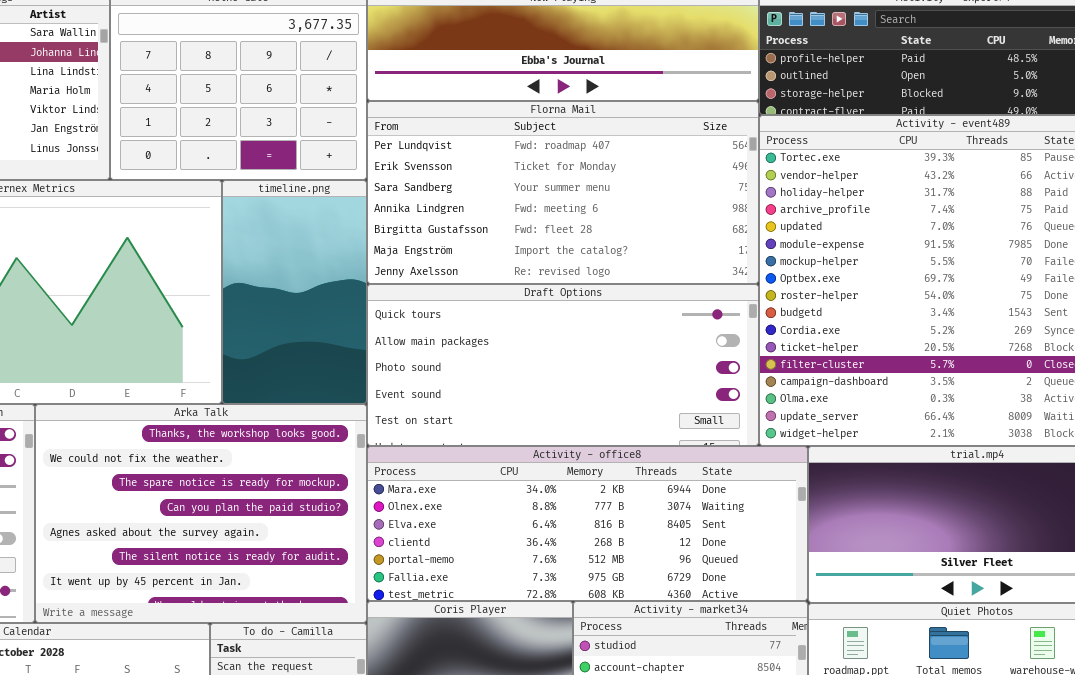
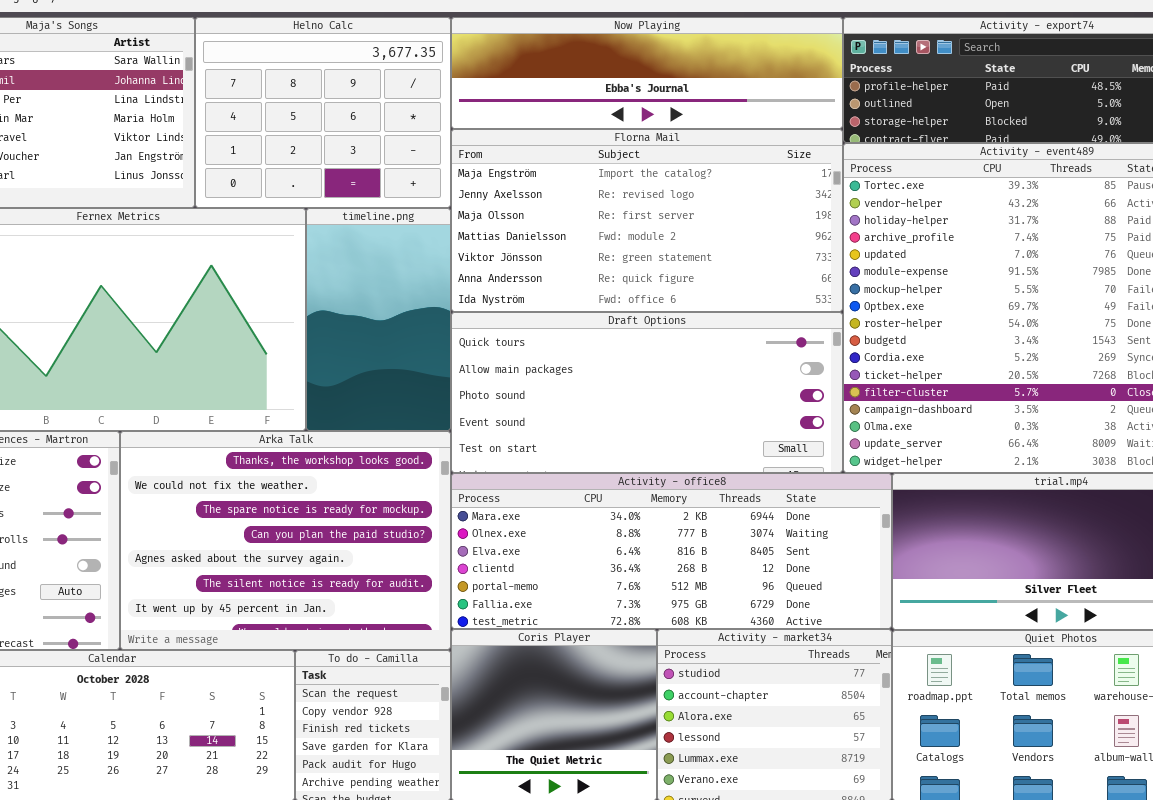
Florna Mail: [367,101,759,284] -> [451,129,843,312], scrolled down 5 rows

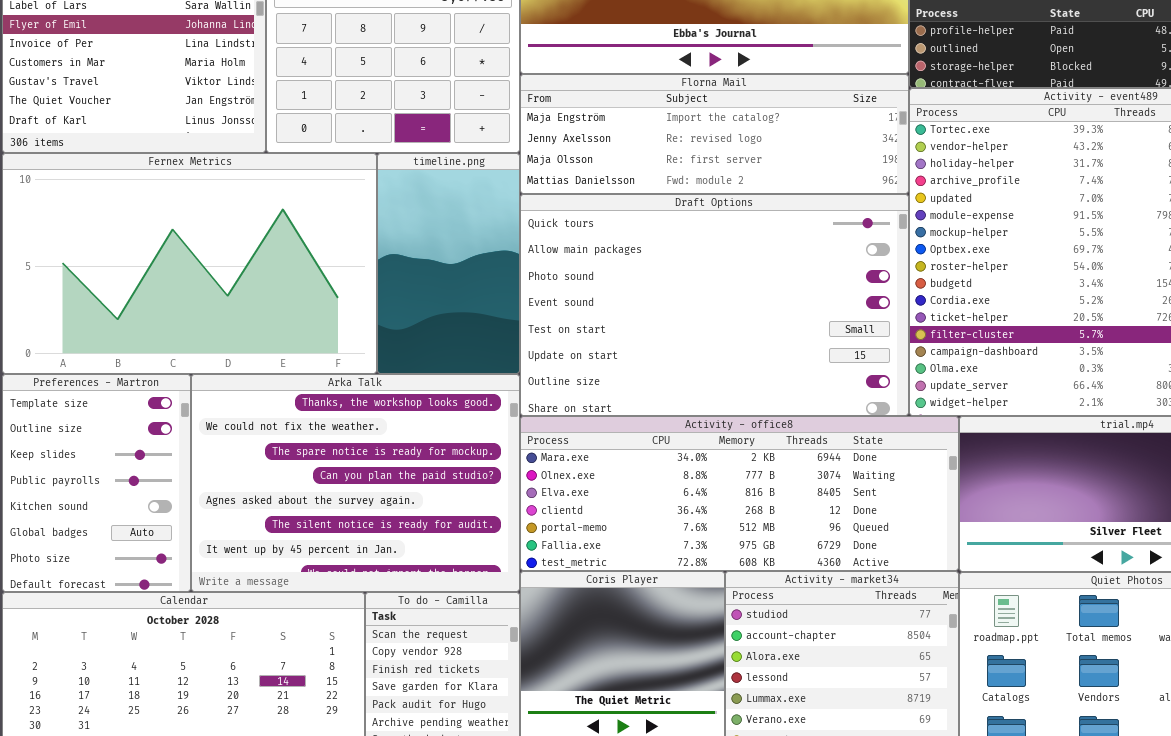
Florna Mail: [451,129,843,312] -> [520,74,909,194], resized
Draft Options: [451,312,843,473] -> [520,194,909,416], resized

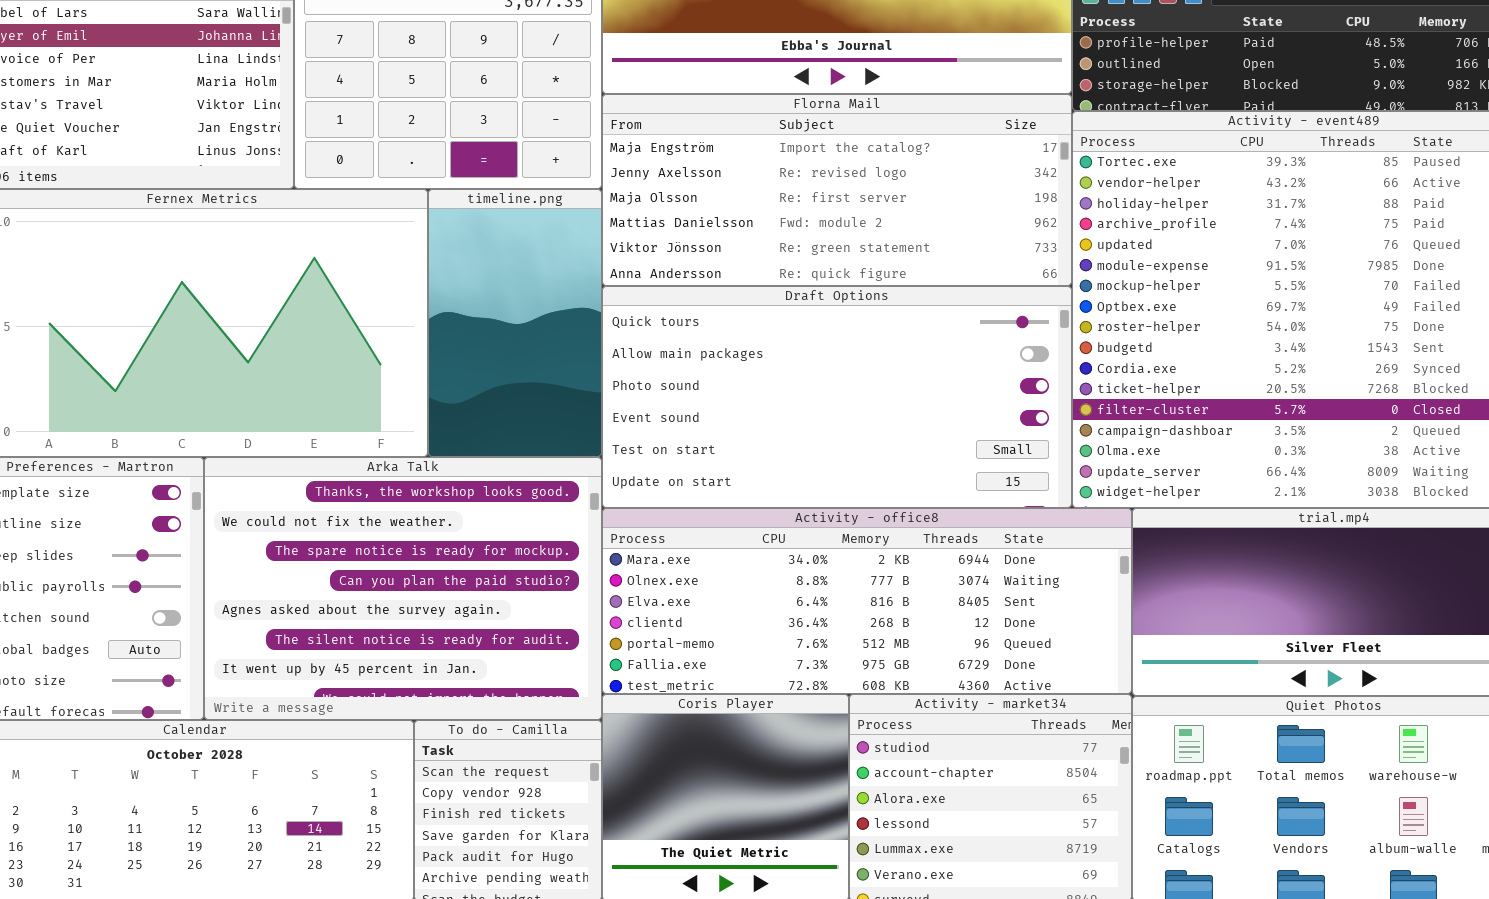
Florna Mail: [520,74,909,194] -> [602,94,1072,286], resized
Draft Options: [520,194,909,416] -> [602,286,1072,508], resized

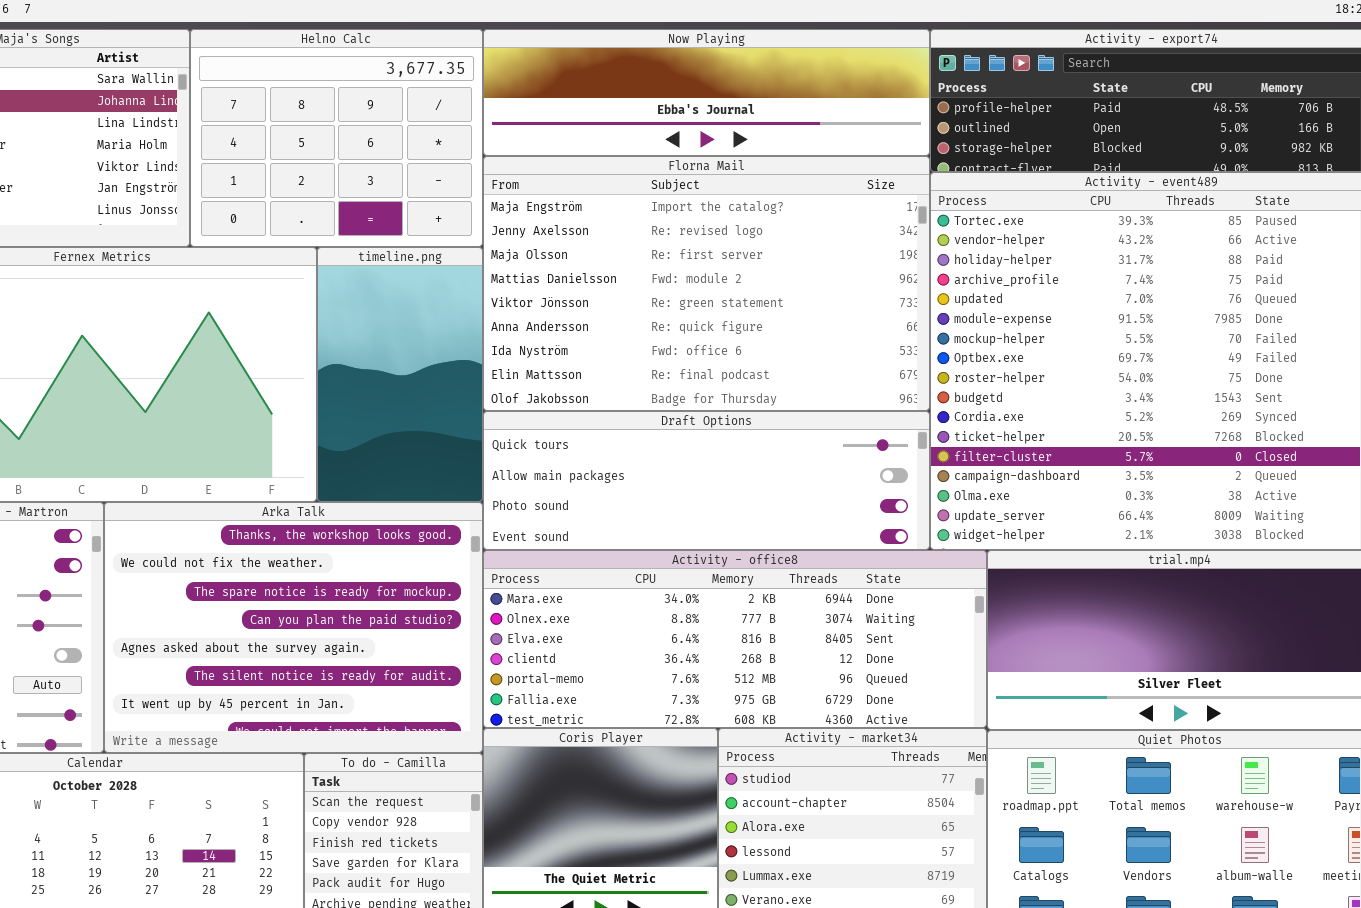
Florna Mail: [602,94,1072,286] -> [483,156,930,411], resized
Draft Options: [602,286,1072,508] -> [483,411,930,550], resized

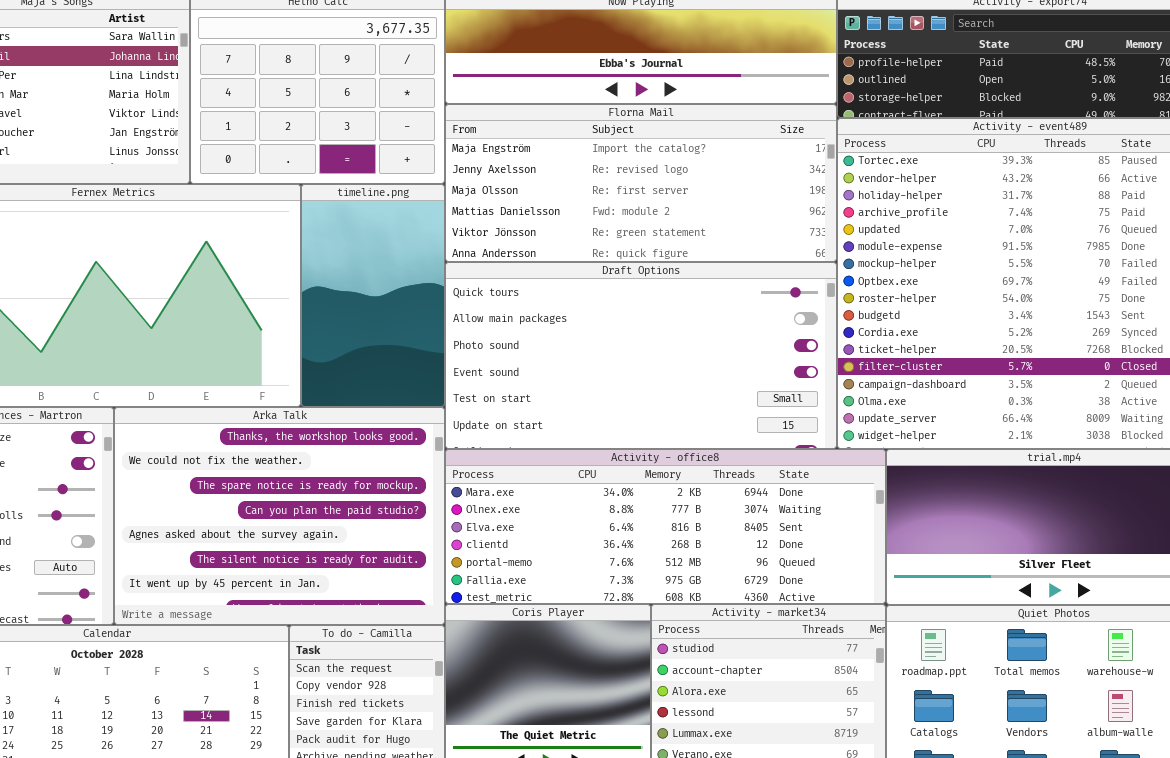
Florna Mail: [483,156,930,411] -> [445,104,837,262], resized
Draft Options: [483,411,930,550] -> [445,262,837,449], resized

